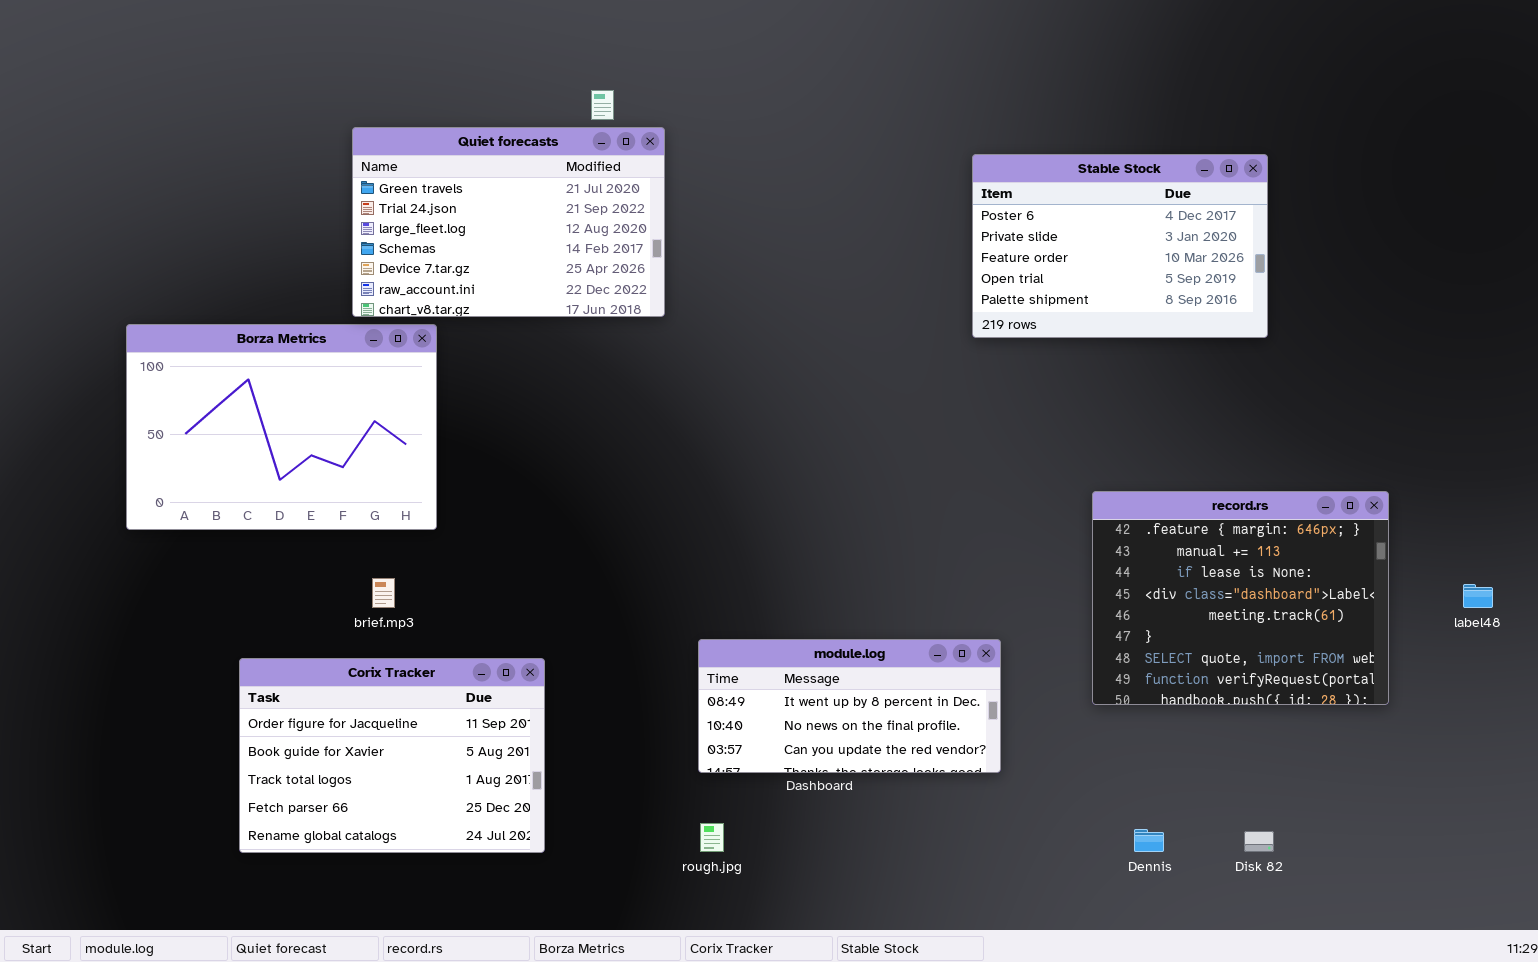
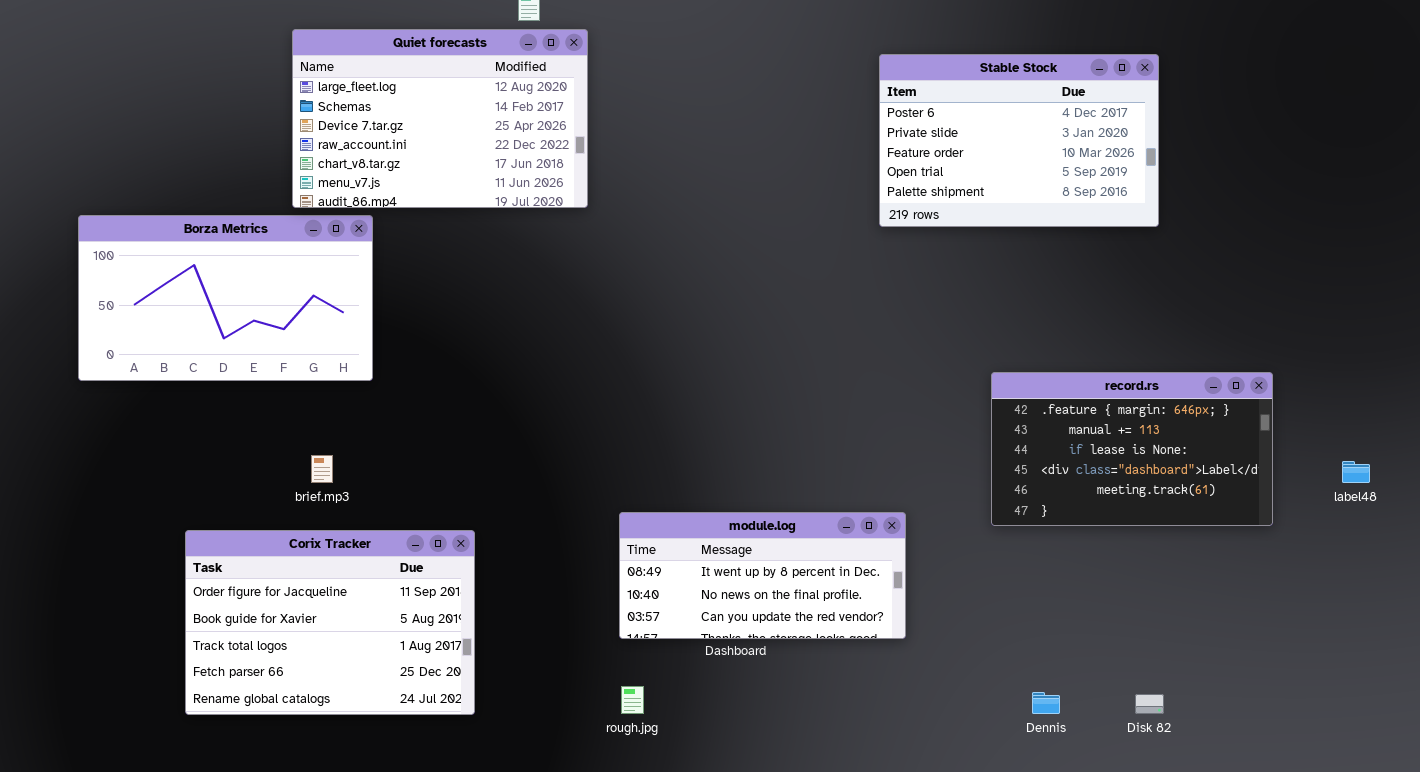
Quiet forecasts: [352,127,665,317] -> [292,29,588,208], scrolled down 2 rows
Borza Metrics: [126,324,437,530] -> [78,215,373,381], resized
record.rs: [1092,491,1389,705] -> [991,372,1273,526], resized

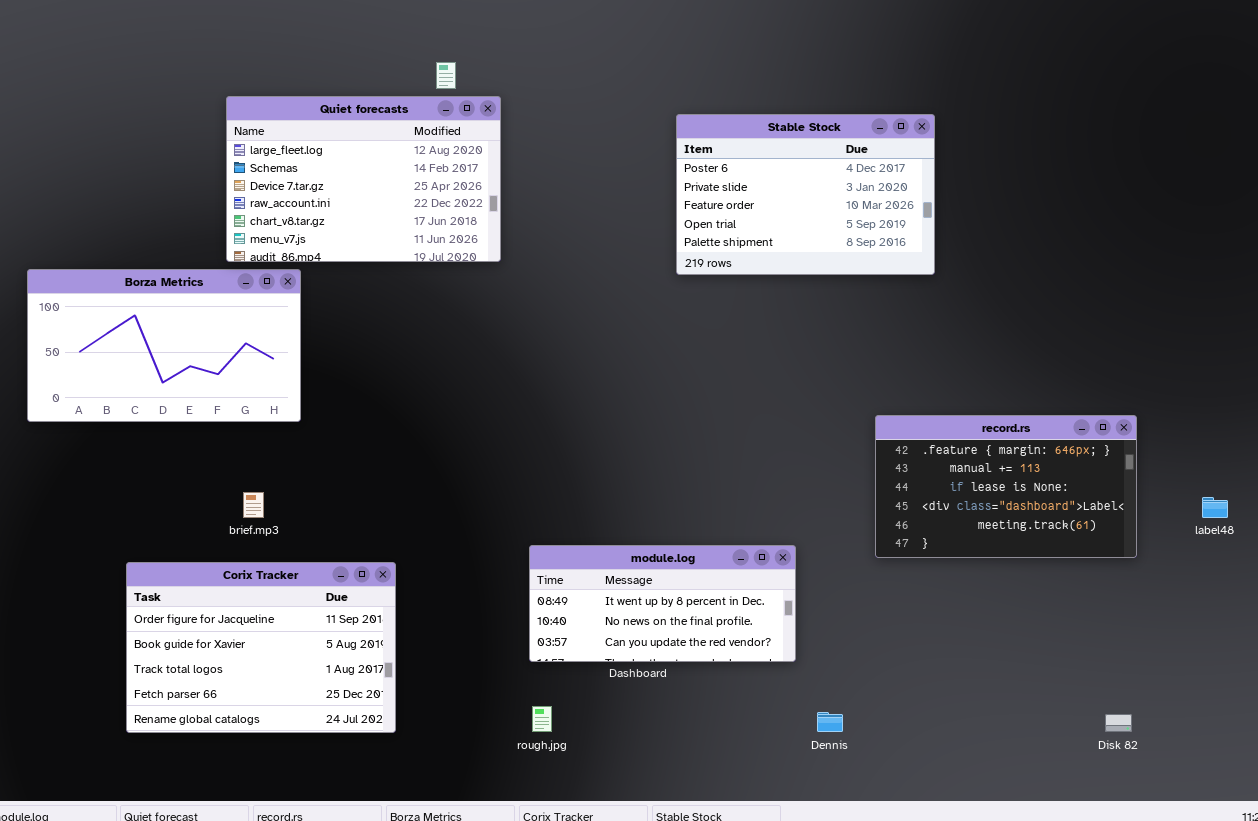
Stable Stock: [879,54,1159,227] -> [676,114,935,275], moved
Dennis: [1032,692,1060,714] -> [817,712,843,732], moved
Disk 82: [1135,694,1164,714] -> [1105,714,1132,732], moved

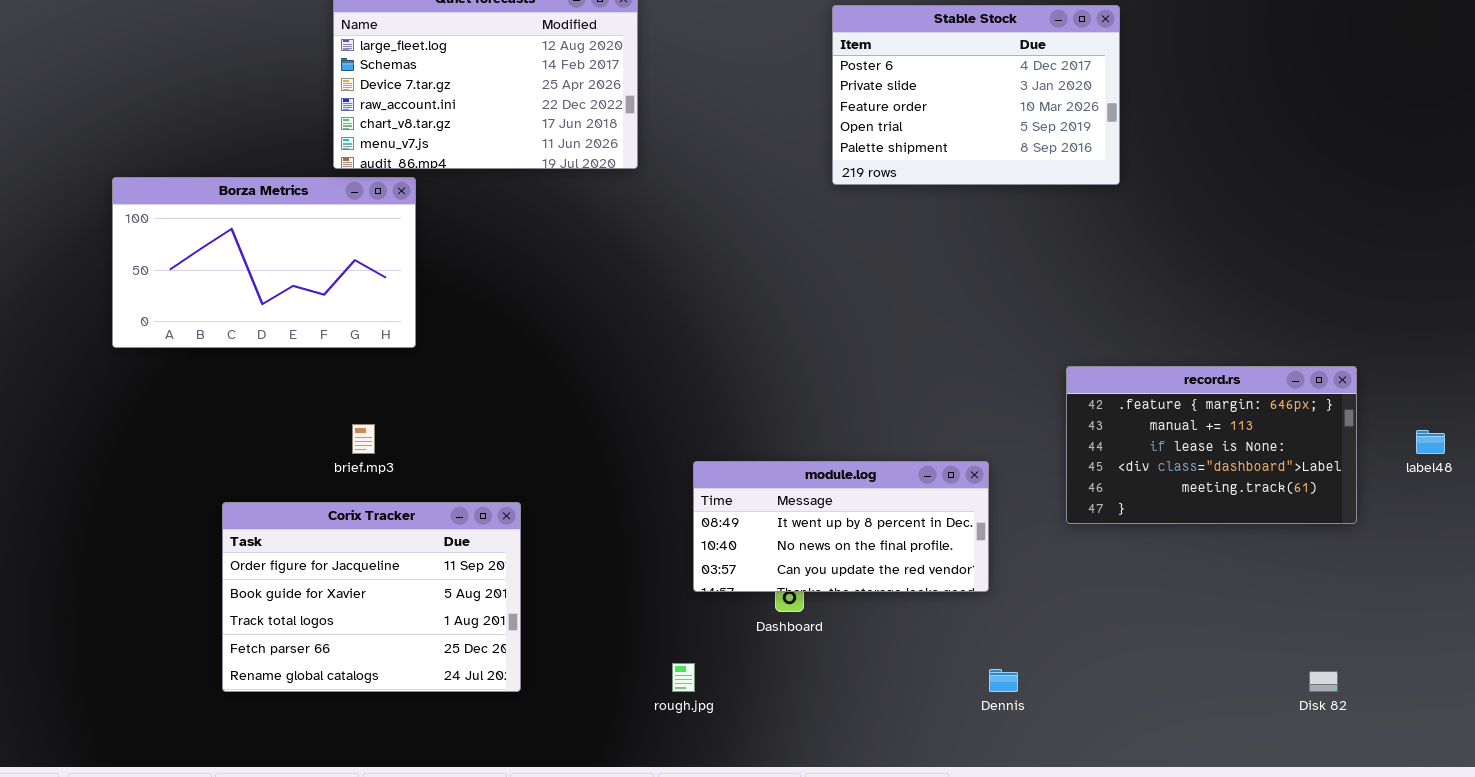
record.rs: [875,415,1137,558] -> [1066,366,1357,524], moved
module.log: [529,545,796,662] -> [693,461,989,592], moved

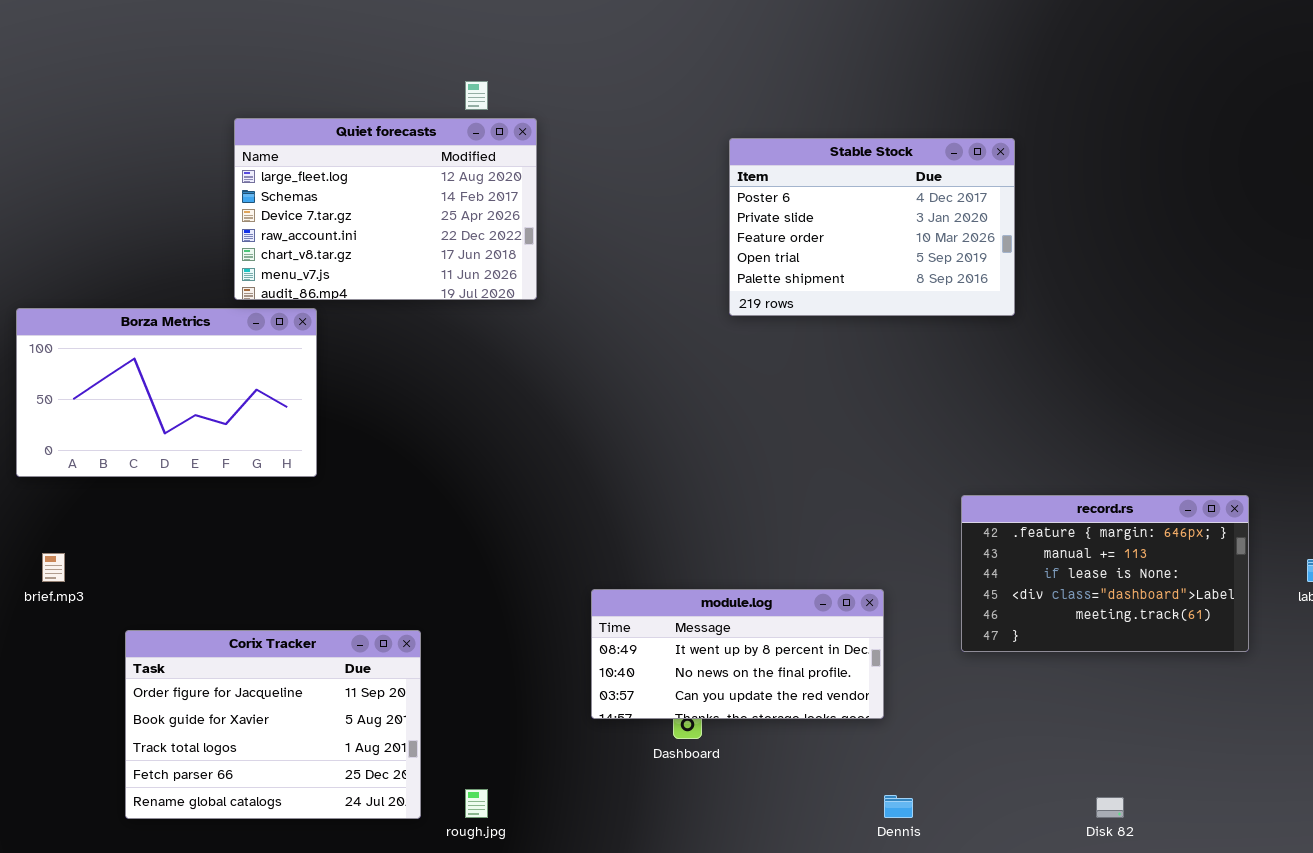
brief.mp3: [352,424,375,454] -> [42,553,65,582], moved
rough.jpg: [672,663,695,692] -> [465,789,488,818], moved
Disk 82: [1309,671,1338,692] -> [1096,797,1124,818], moved

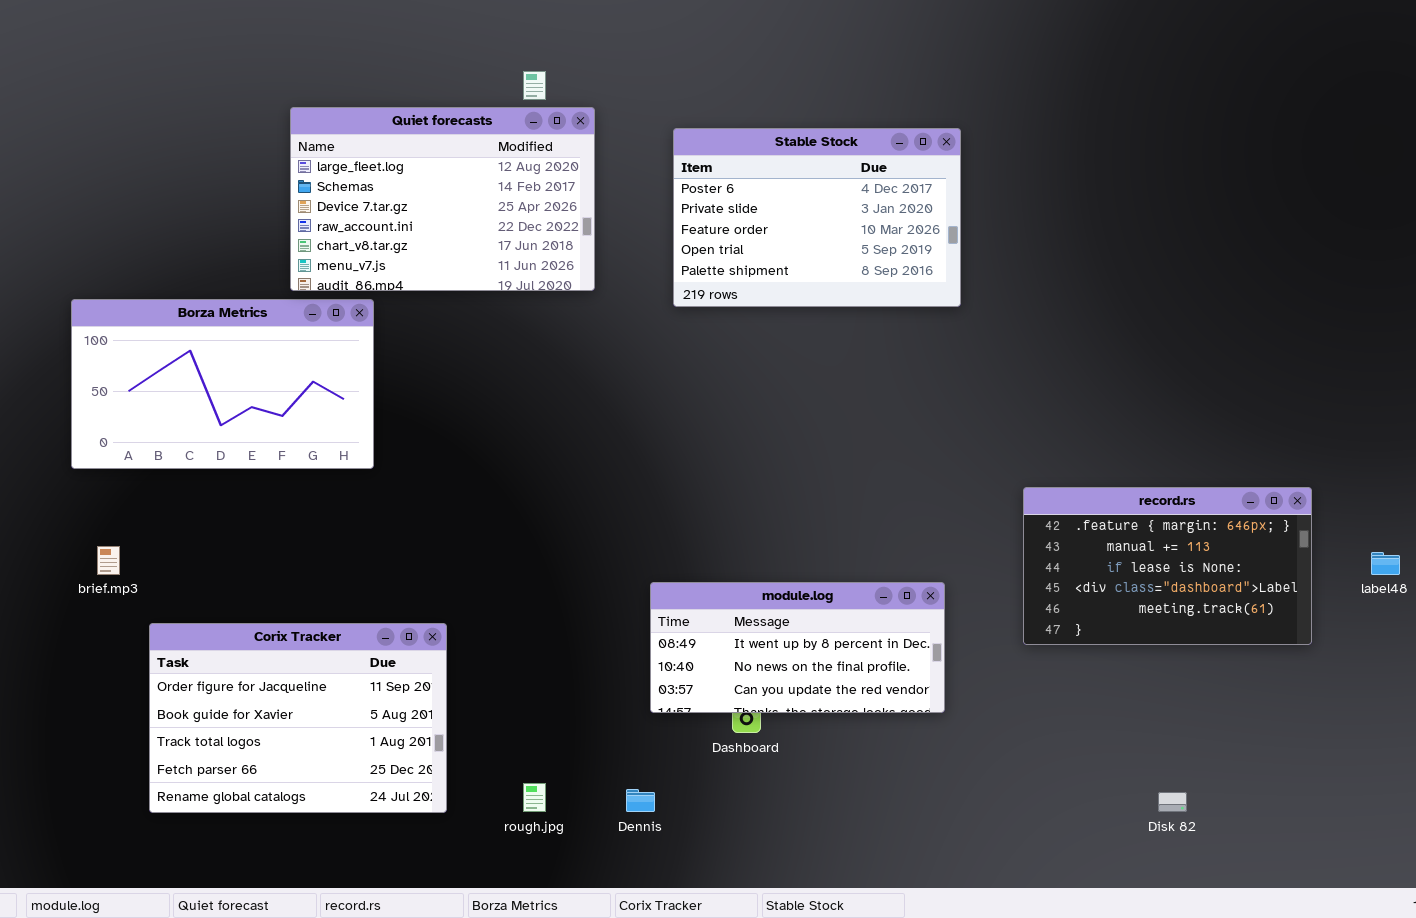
Stable Stock: [729,138,1015,316] -> [673,128,961,307], moved
Corix Tracker: [125,630,421,819] -> [149,623,447,813], moved
Dennis: [884,795,913,818] -> [626,789,655,812], moved

